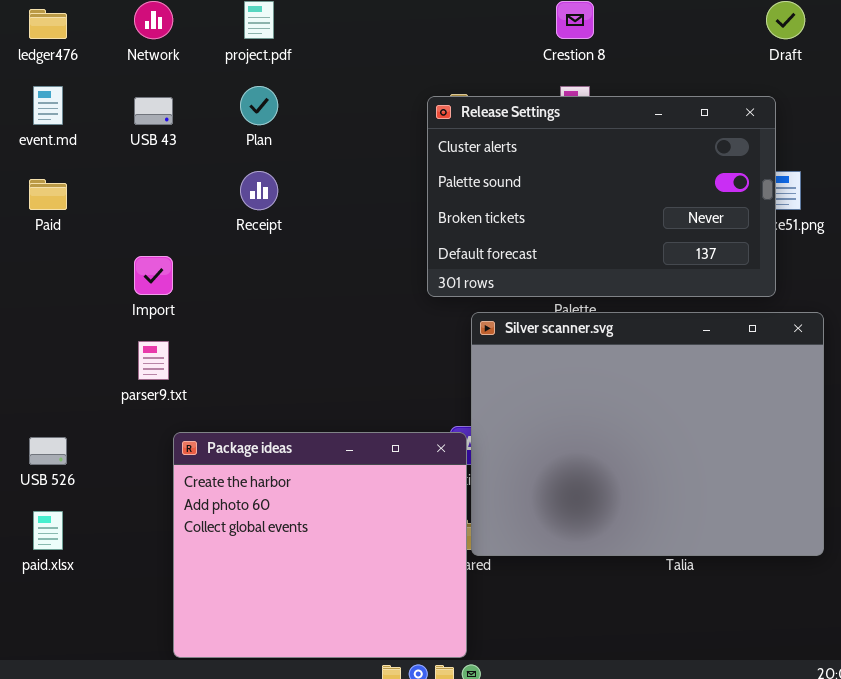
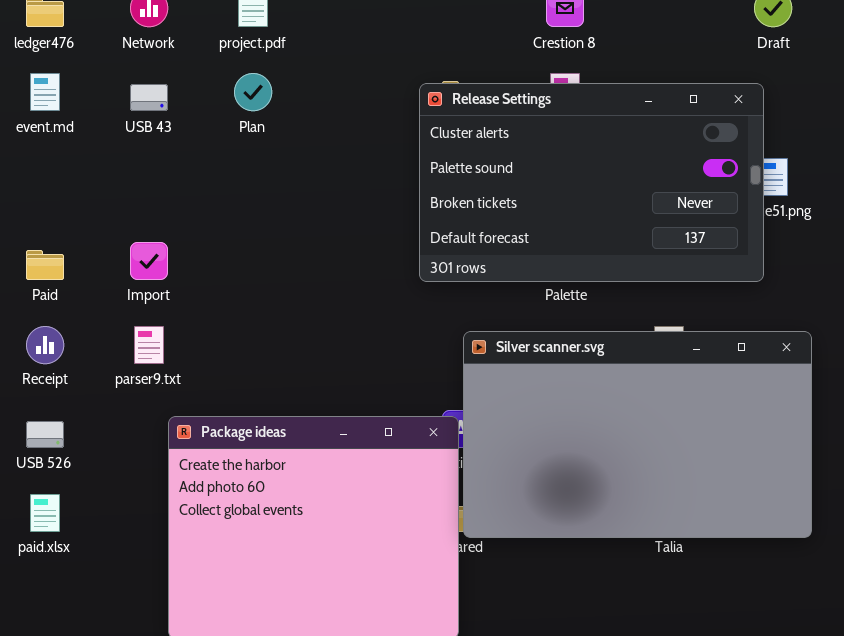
Receipt: [240,171,278,210] -> [26,326,64,364], moved
Paid: [29,179,67,210] -> [26,250,64,280], moved
Silver scanner.svg: [471,312,824,556] -> [463,331,812,538], resized

